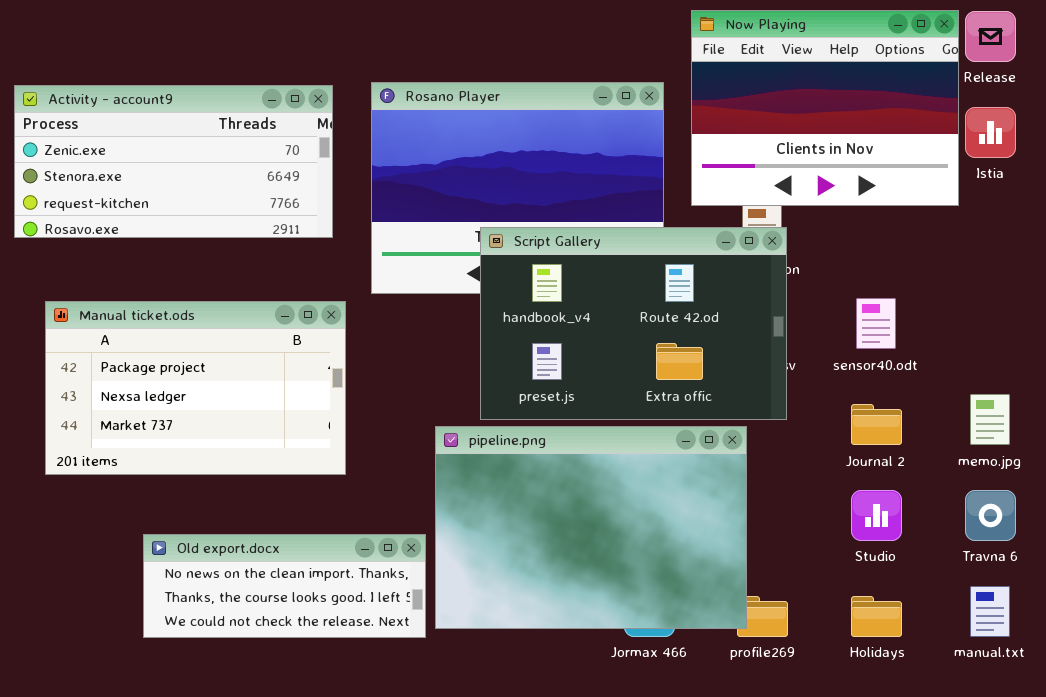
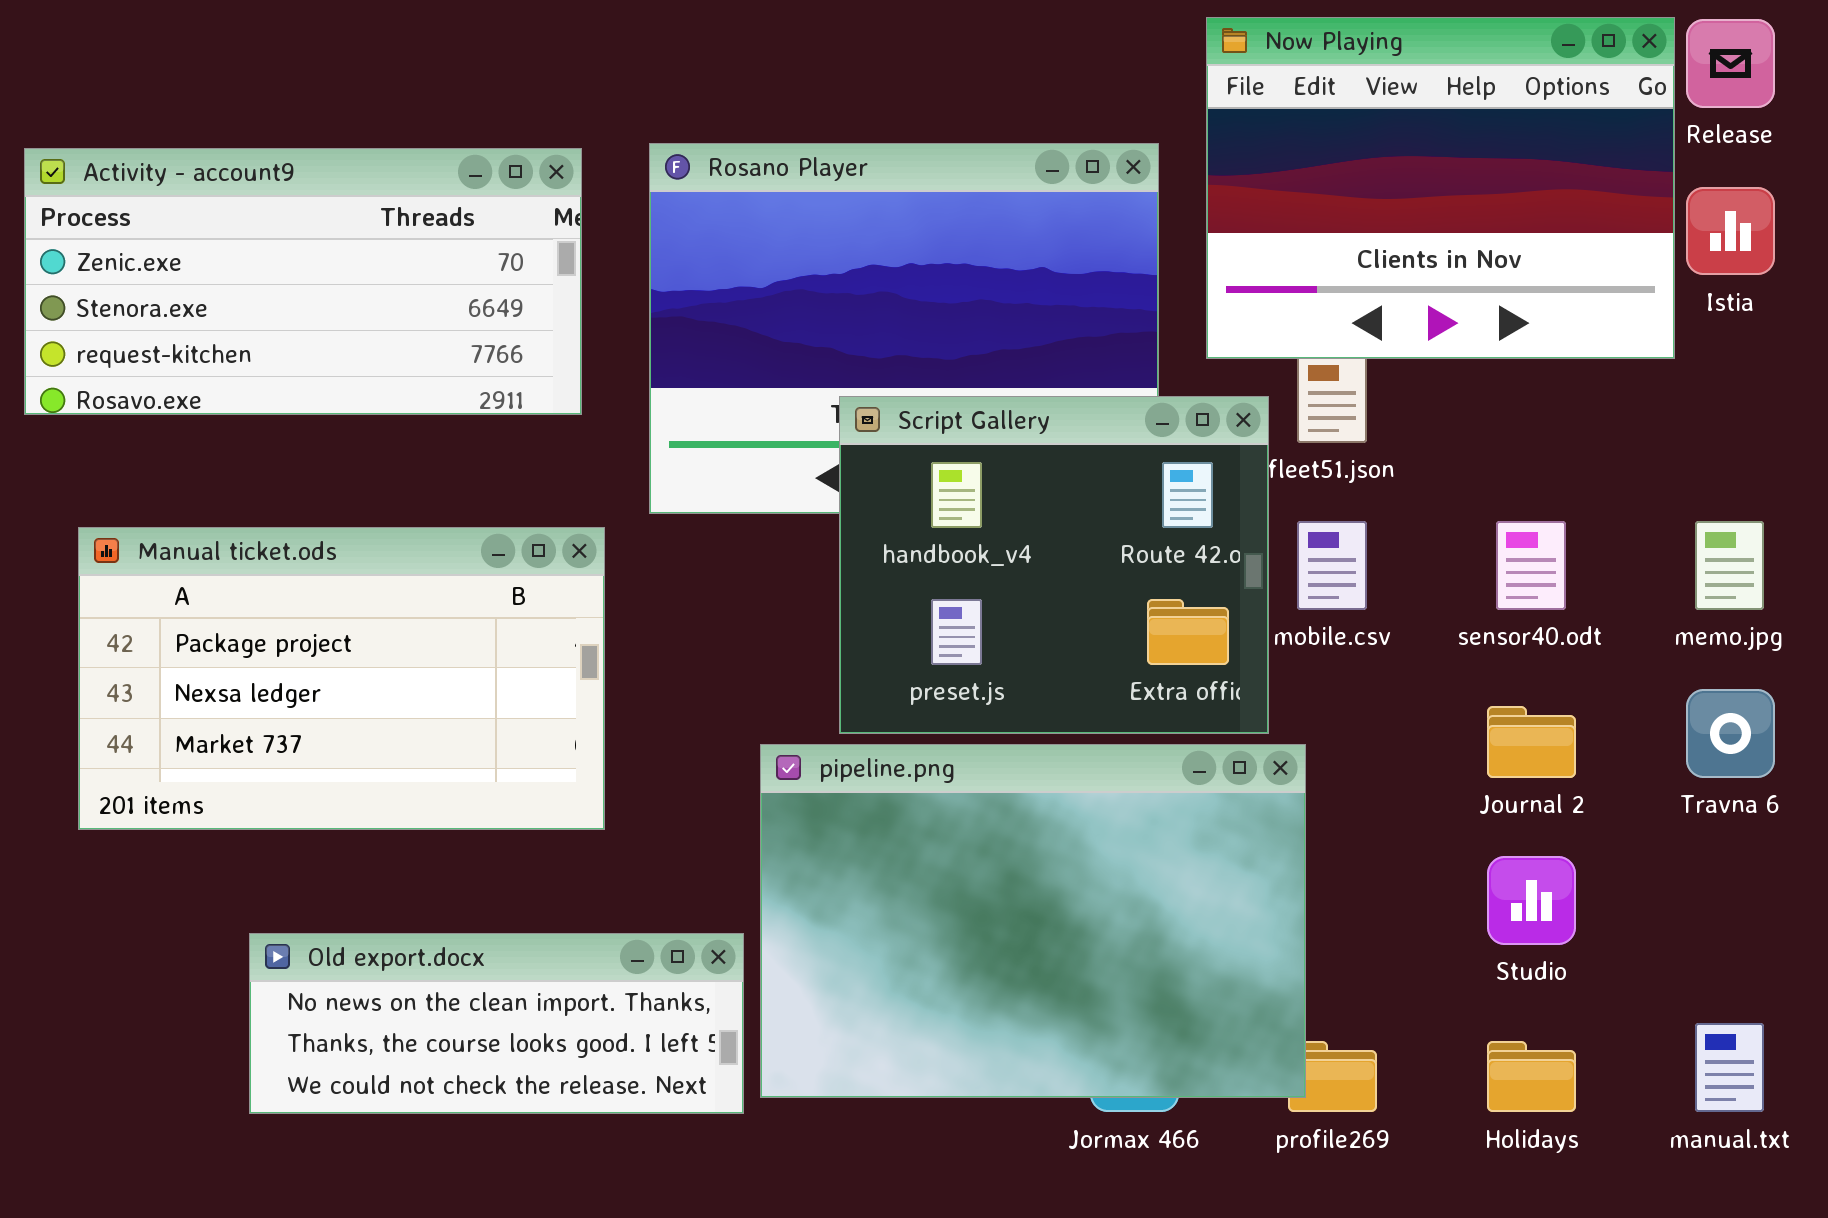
Script Gallery: [480,227,787,420] -> [839,396,1269,734], resized
memo.jpg: [970,394,1010,445] -> [1695,521,1764,610], moved
Travna 6: [965,490,1016,541] -> [1686,689,1775,778], moved

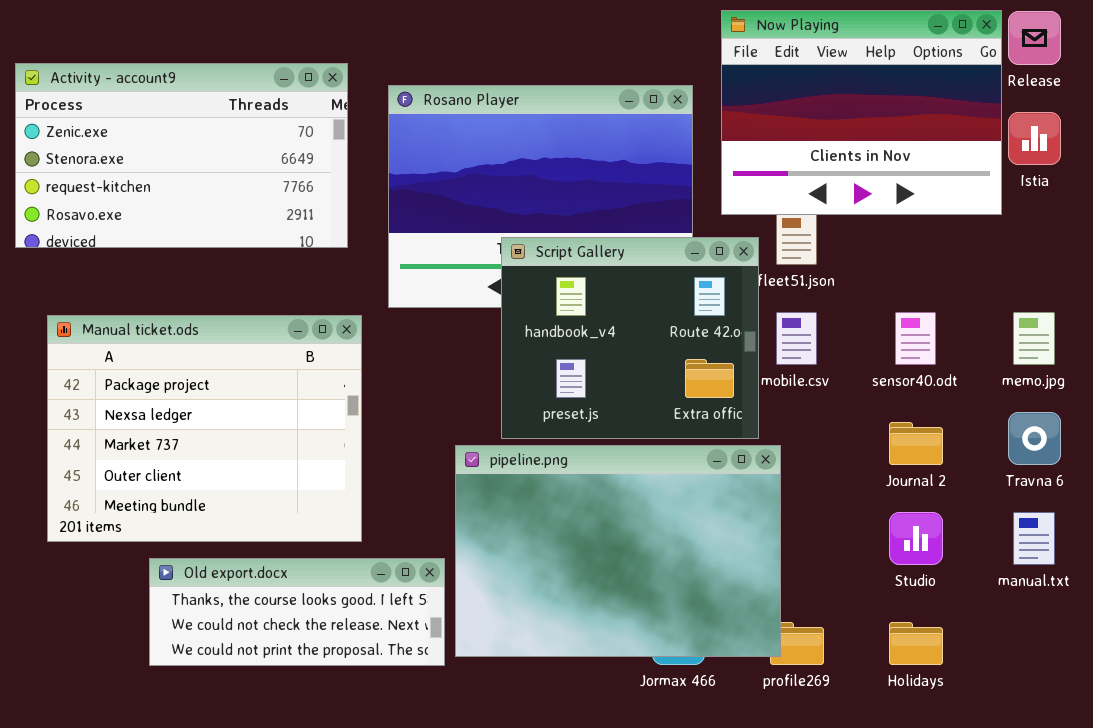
Activity - account9: [24,148,582,415] -> [15,63,348,248], resized
Manual ticket.ods: [78,527,605,830] -> [47,315,362,542], resized
Old export.docx: [249,933,744,1114] -> [149,558,445,666], scrolled down 1 row
manual.txt: [1695,1023,1764,1112] -> [1013,512,1055,565], moved

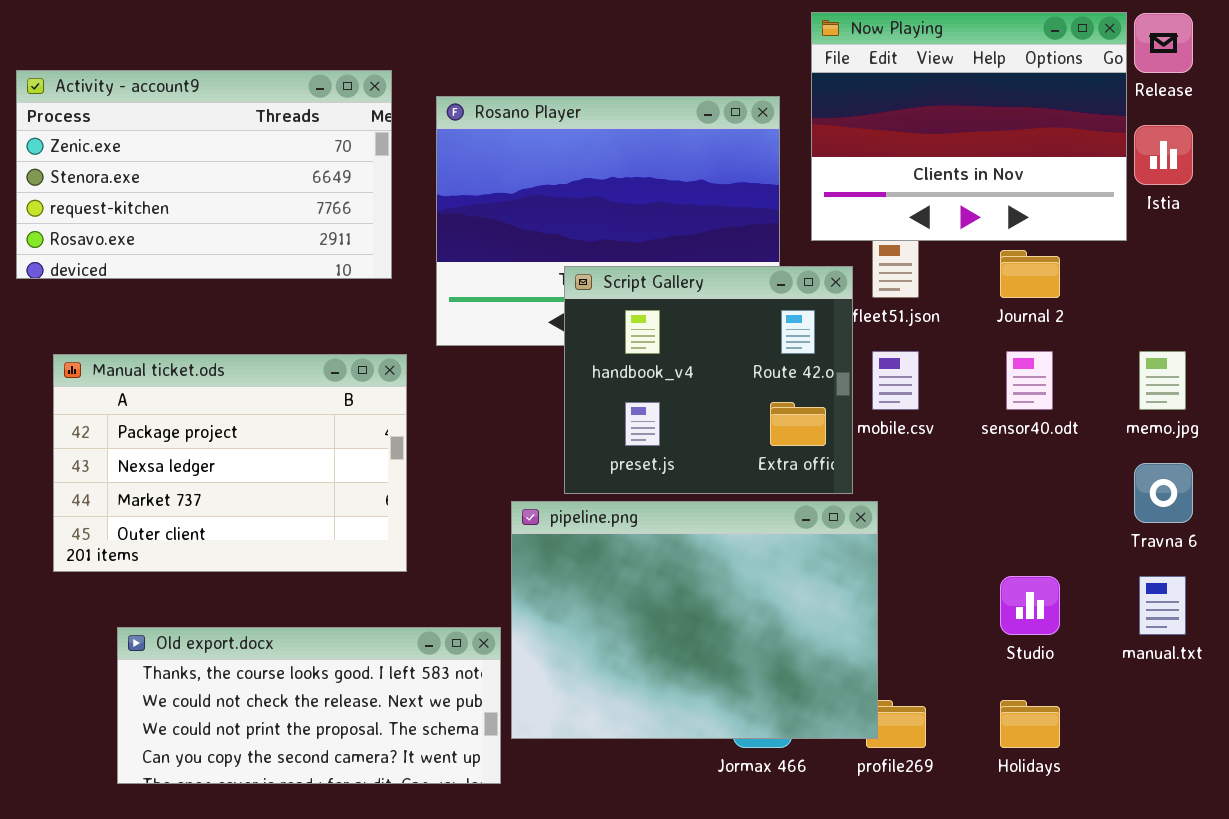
Manual ticket.ods: [47,315,362,542] -> [53,354,407,572], resized
Journal 2: [889,422,943,465] -> [1000,250,1060,298], moved
Old export.docx: [149,558,445,666] -> [117,627,501,784], resized

